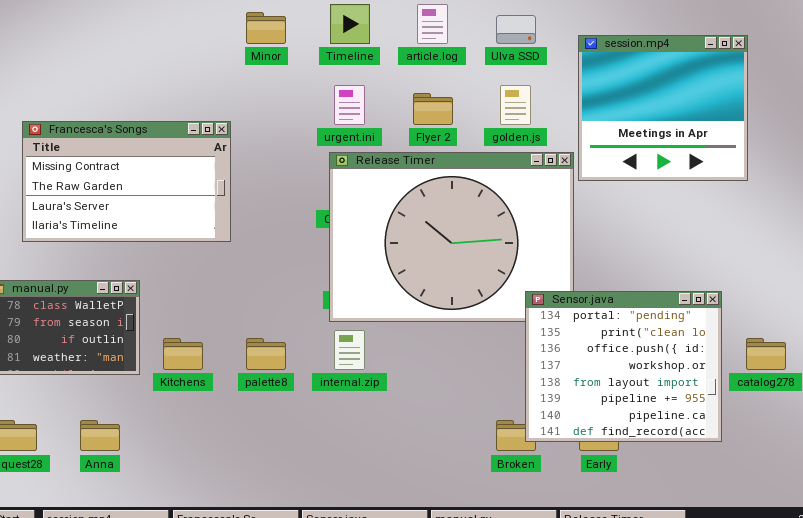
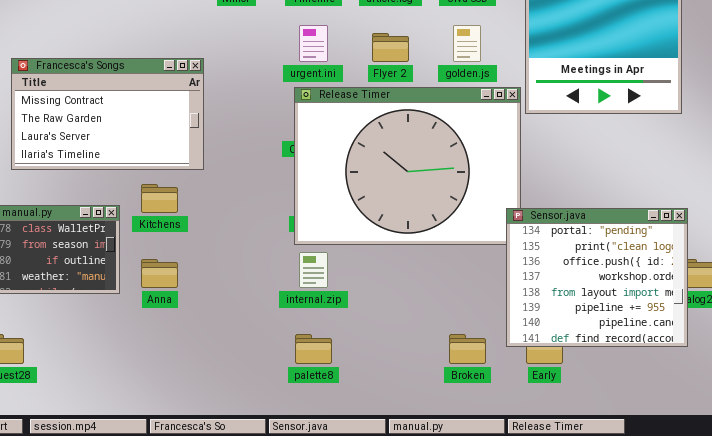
Sensor.java: [525,291,722,442] -> [506,208,688,347], moved
Kitchens: [163,338,203,370] -> [141,184,178,213], moved
palette8: [246,338,286,370] -> [295,334,332,364], moved
Anna: [80,420,120,451] -> [141,259,178,288], moved

